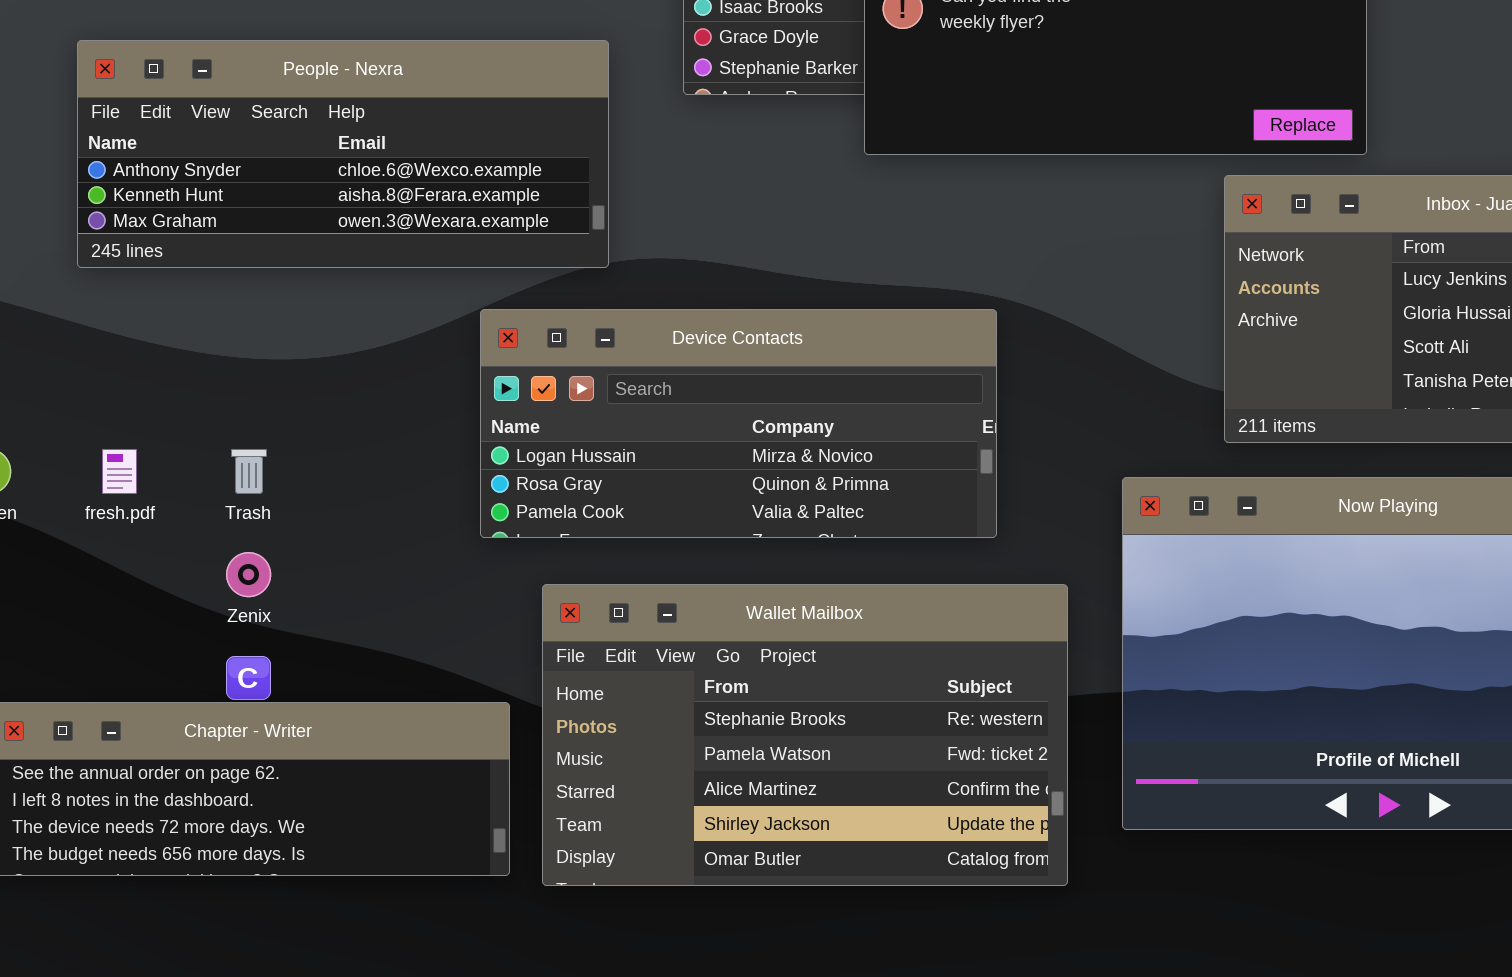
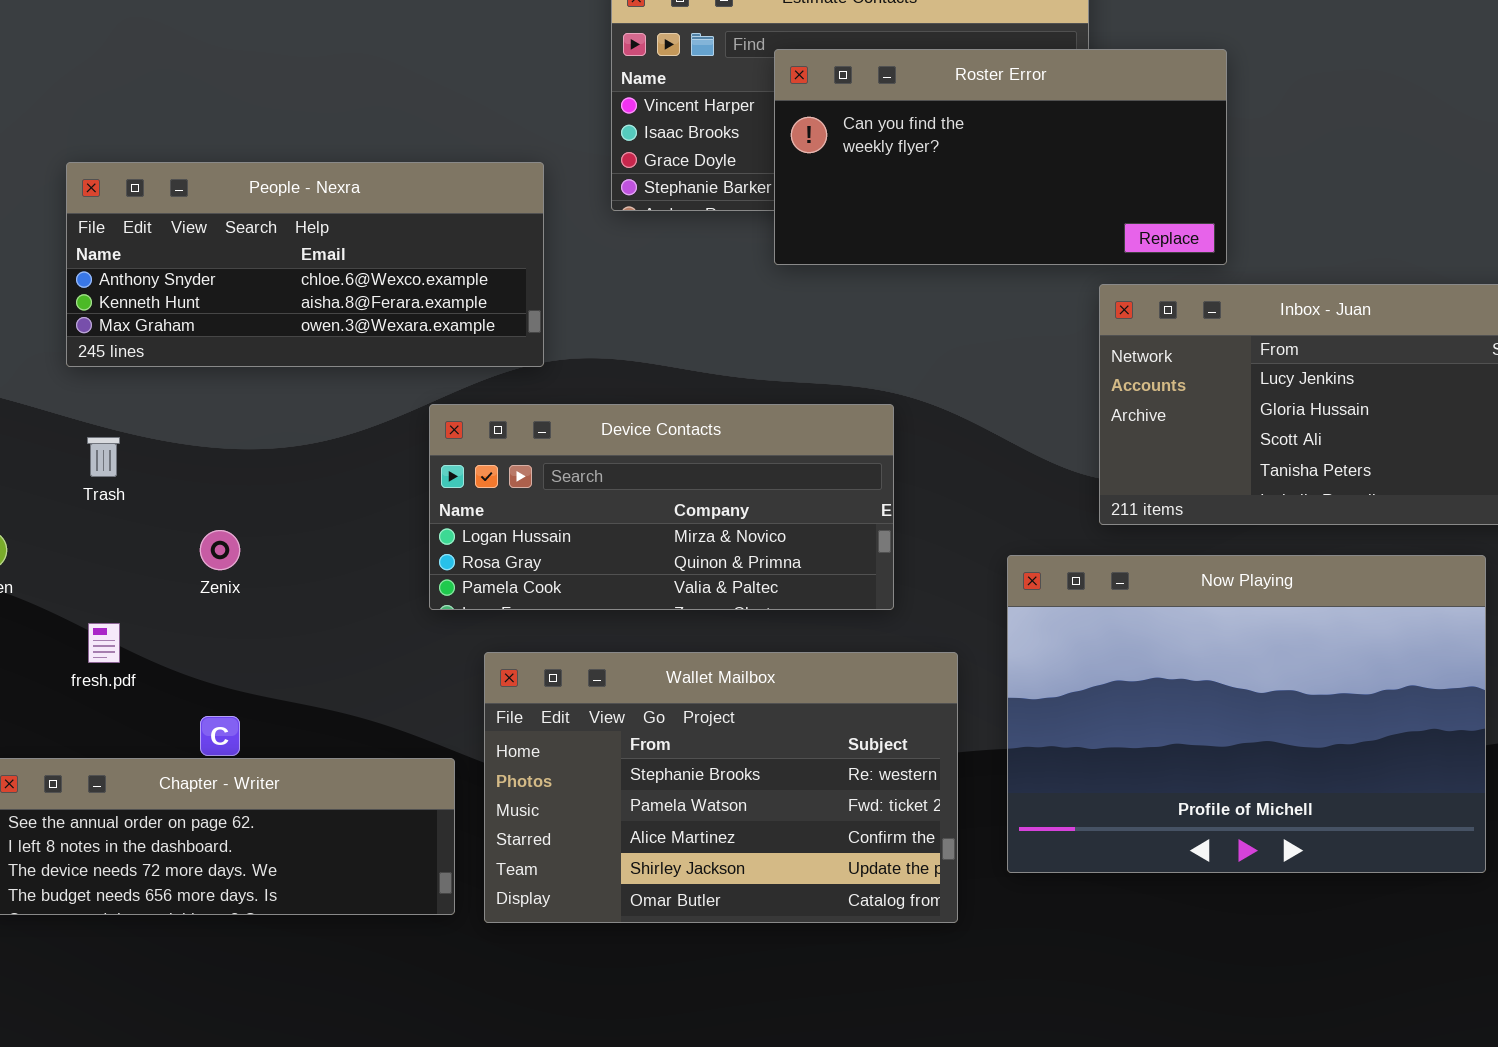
fresh.pdf: [102,449,137,494] -> [88,623,120,663], moved
Trash: [231,449,267,494] -> [87,437,120,477], moved
Zenix: [226,552,271,597] -> [200,530,240,570], moved

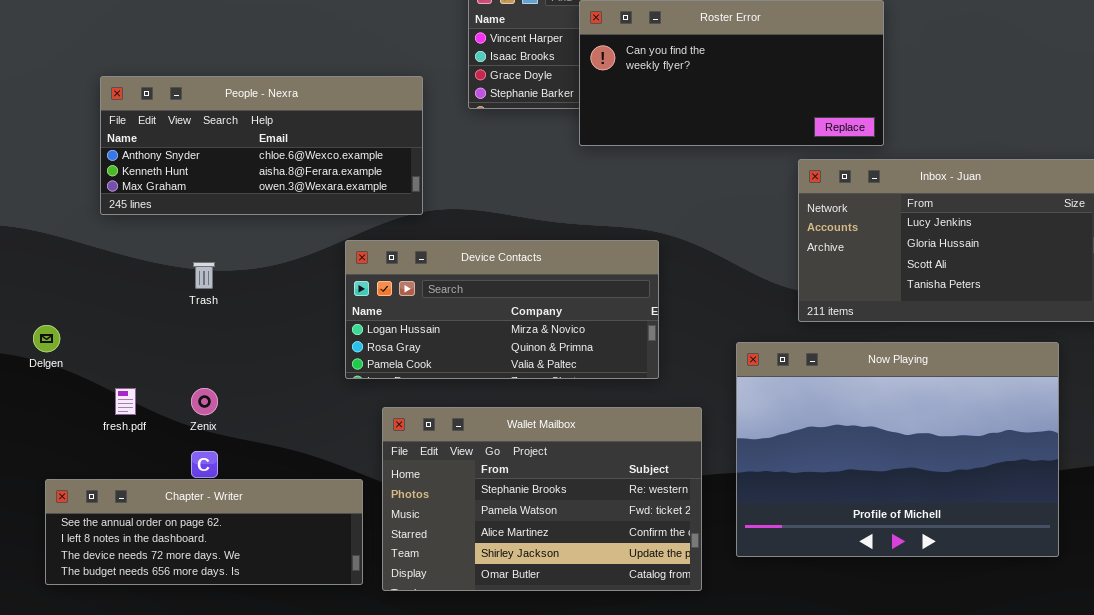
Trash: [87,437,120,477] -> [193,262,215,289], moved
Zenix: [200,530,240,570] -> [191,388,218,415], moved

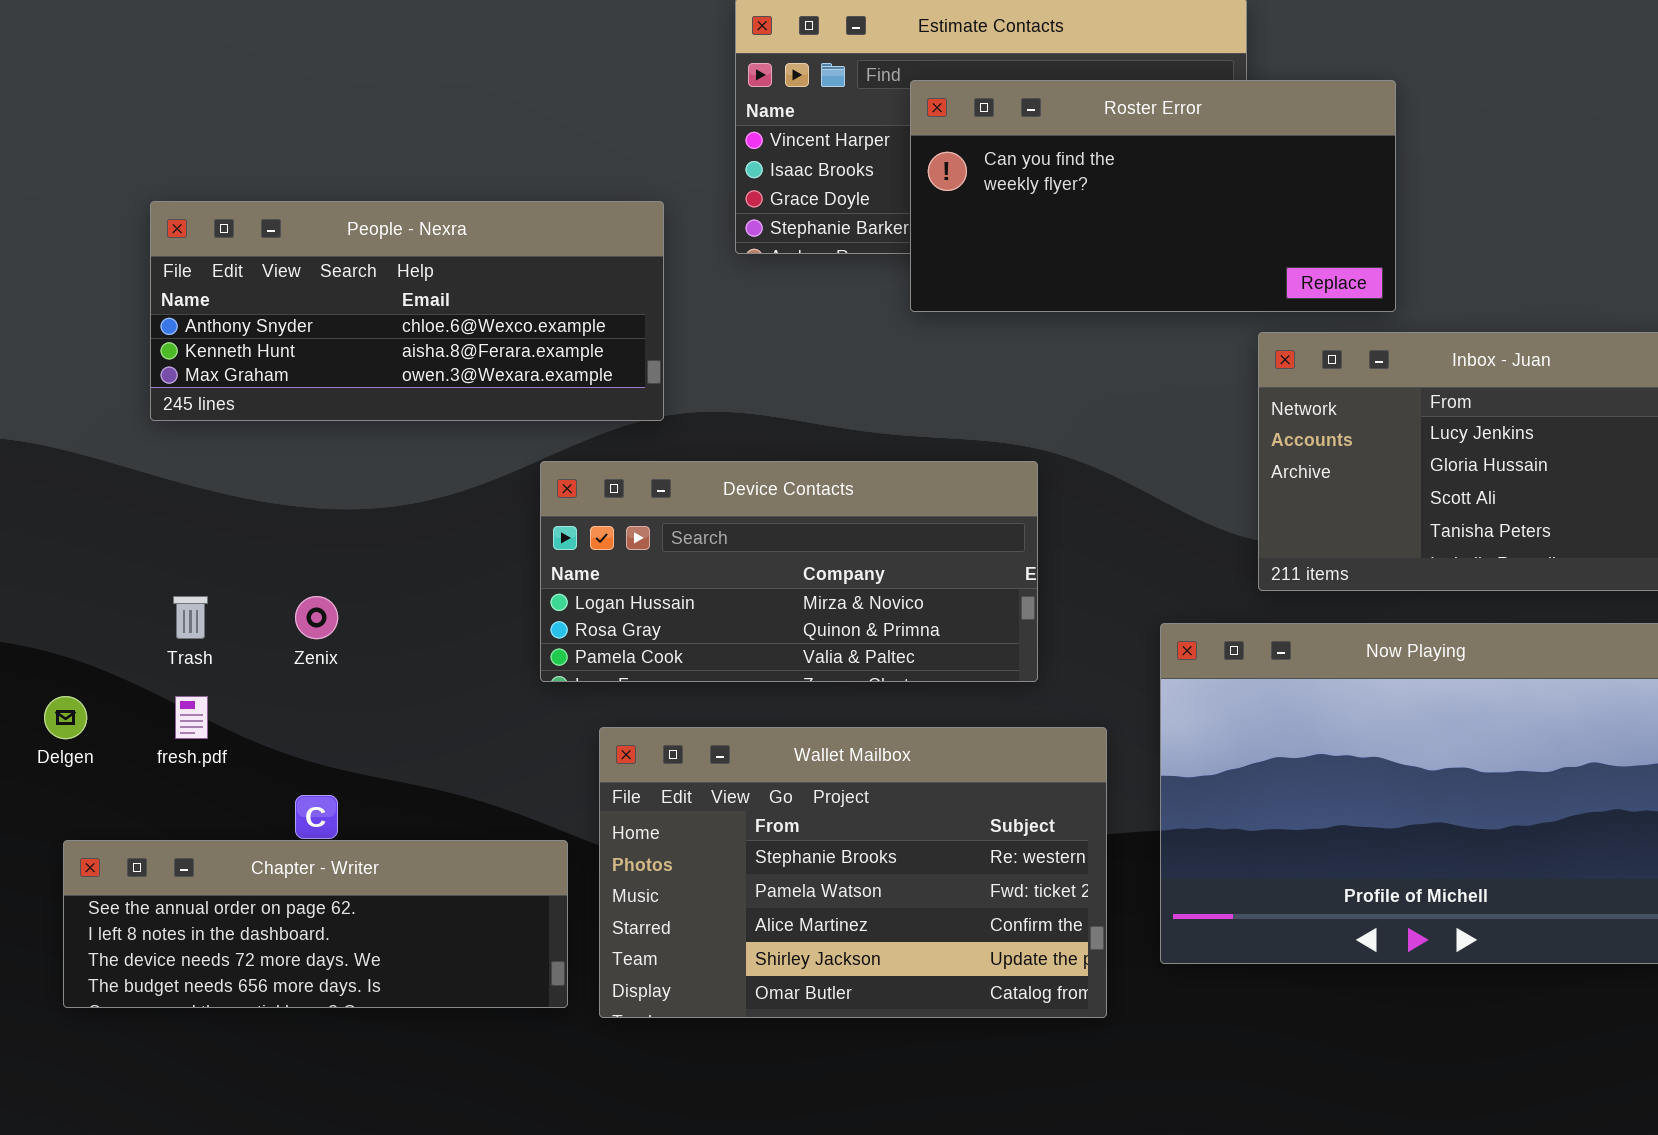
Trash: [193,262,215,289] -> [173,596,208,639], moved
Delgen: [33,325,60,352] -> [44,696,87,739], moved
Zenix: [191,388,218,415] -> [295,596,338,639], moved

